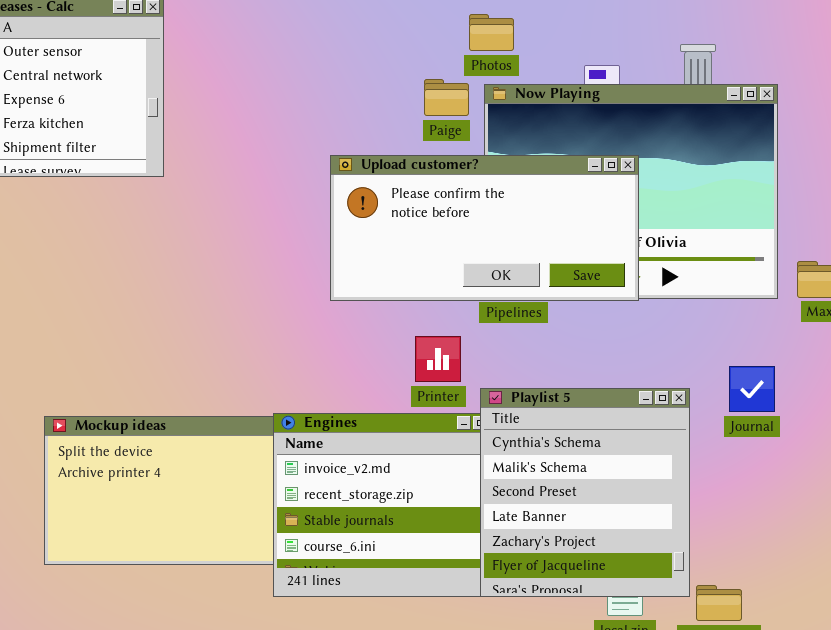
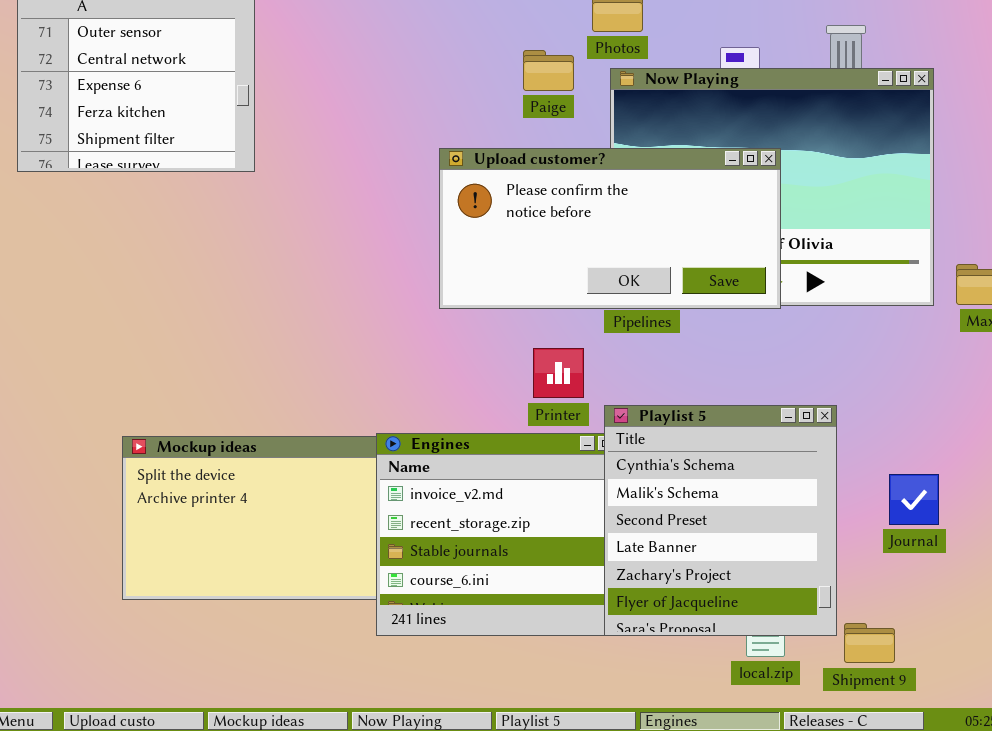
Paige: [424,79,469,116] -> [523,50,574,91], moved
Journal: [729,366,775,412] -> [889,474,939,525], moved

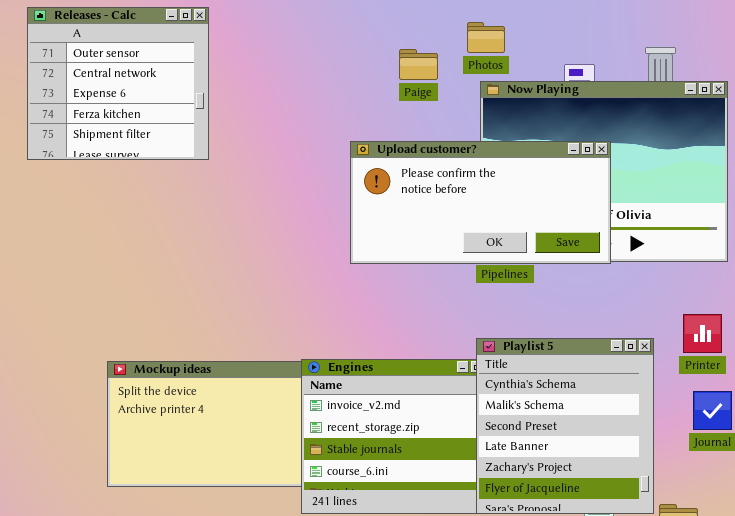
Paige: [523,50,574,91] -> [399,49,438,80], moved
Printer: [533,348,584,398] -> [683,314,722,353], moved

